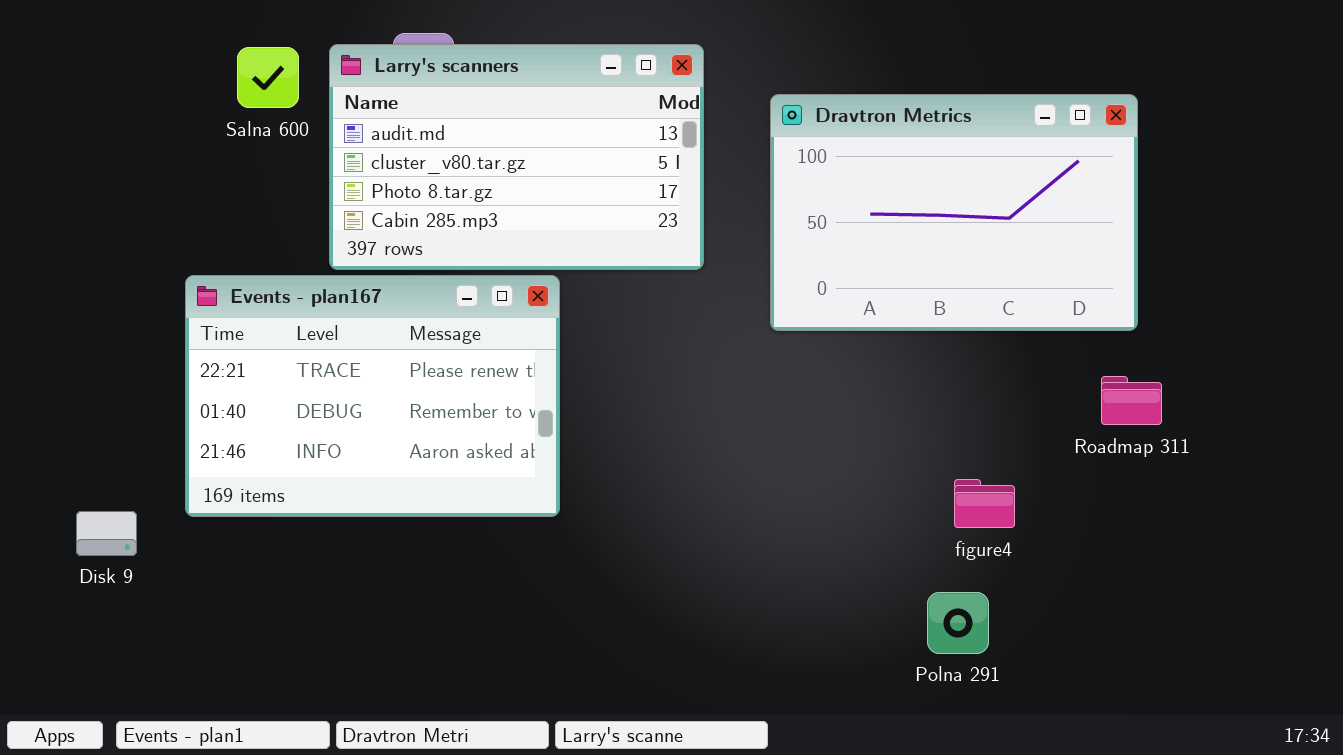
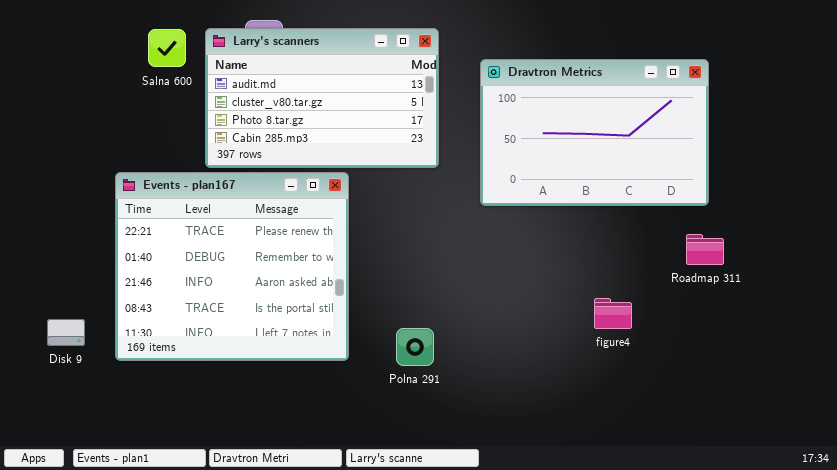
Events - plan167: [185,275,560,517] -> [115,172,349,361], resized
Polna 291: [927,592,989,654] -> [396,328,434,366], moved

